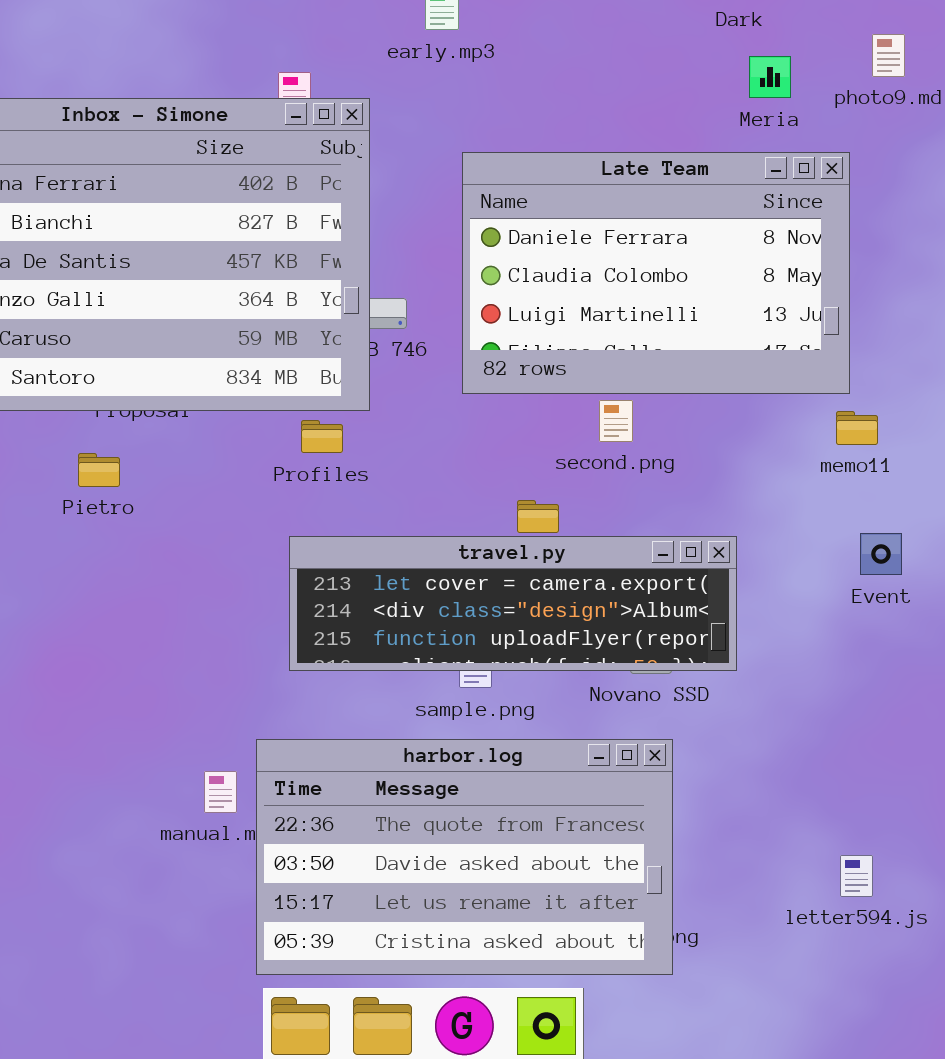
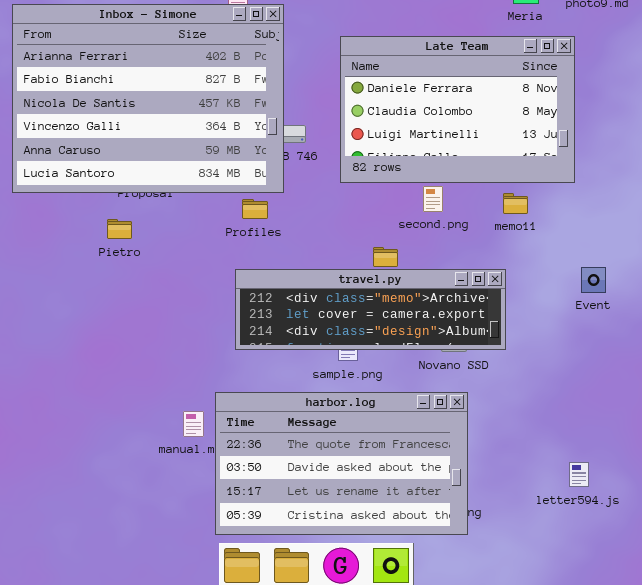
memo11: [836,411,878,445] -> [503,193,528,214], moved
travel.py: [289,536,737,671] -> [235,269,506,350], scrolled up 1 row

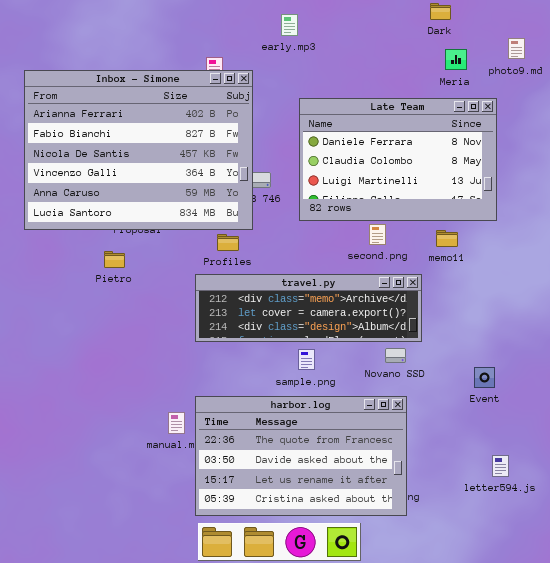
Event: [581,267,606,293] -> [474,367,495,388], moved
travel.py: [235,269,506,350] -> [195,274,422,342], moved

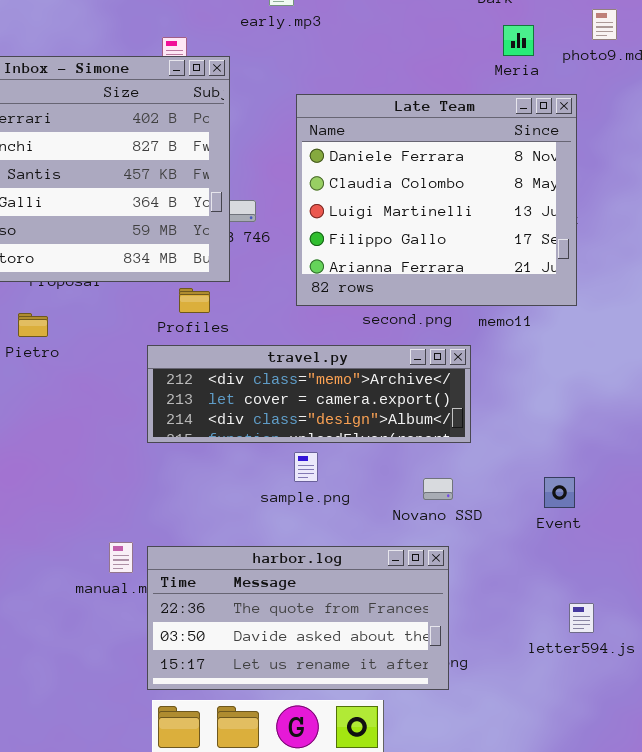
Late Team: [299,98,497,221] -> [296,94,577,306], resized
Novano SSD: [385,348,406,363] -> [423,478,453,500], moved
harbor.log: [195,396,407,516] -> [147,546,449,690], resized

